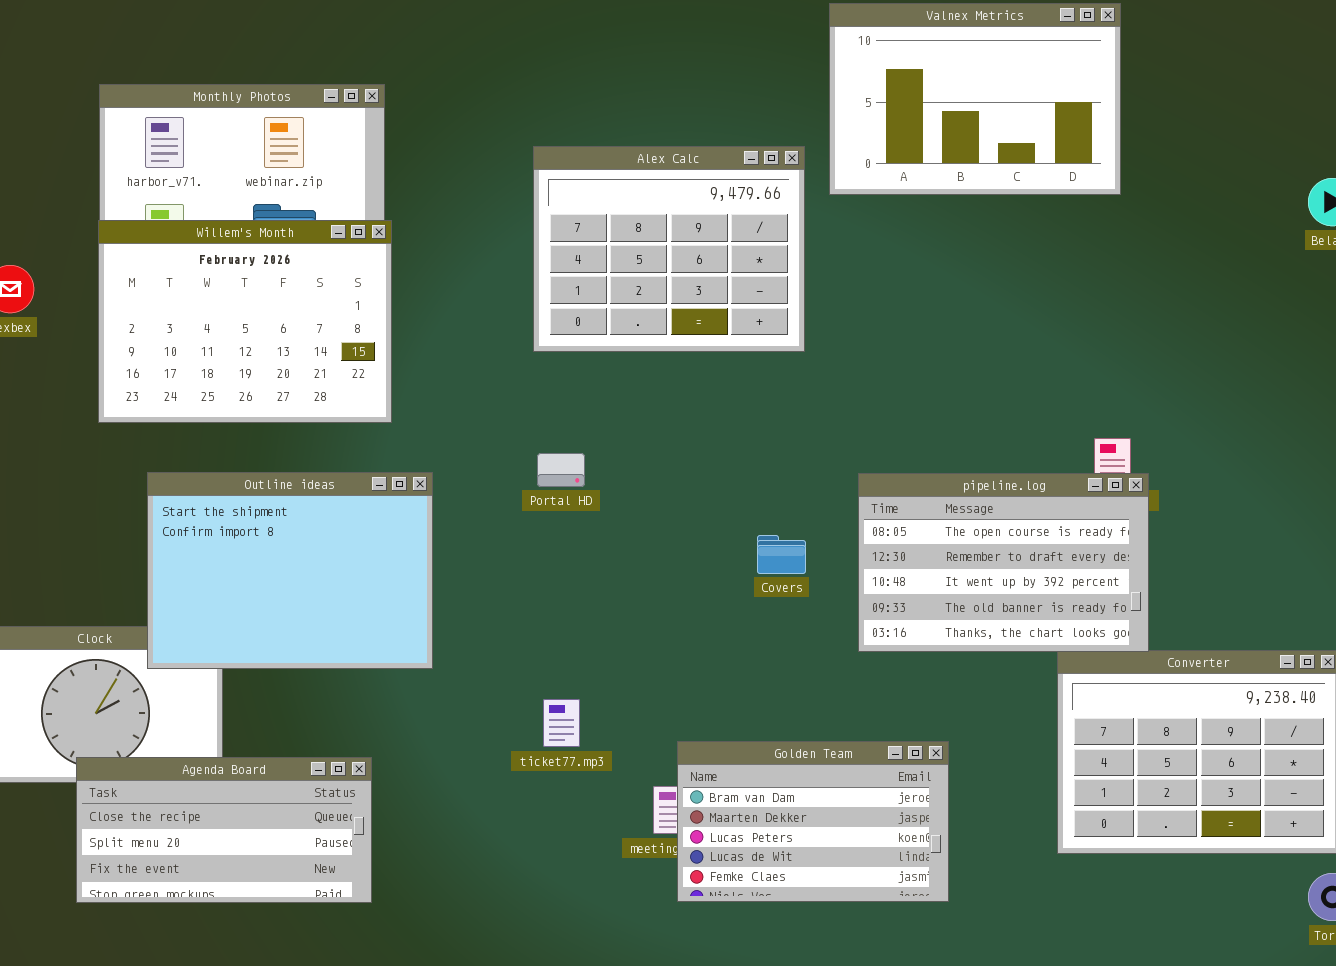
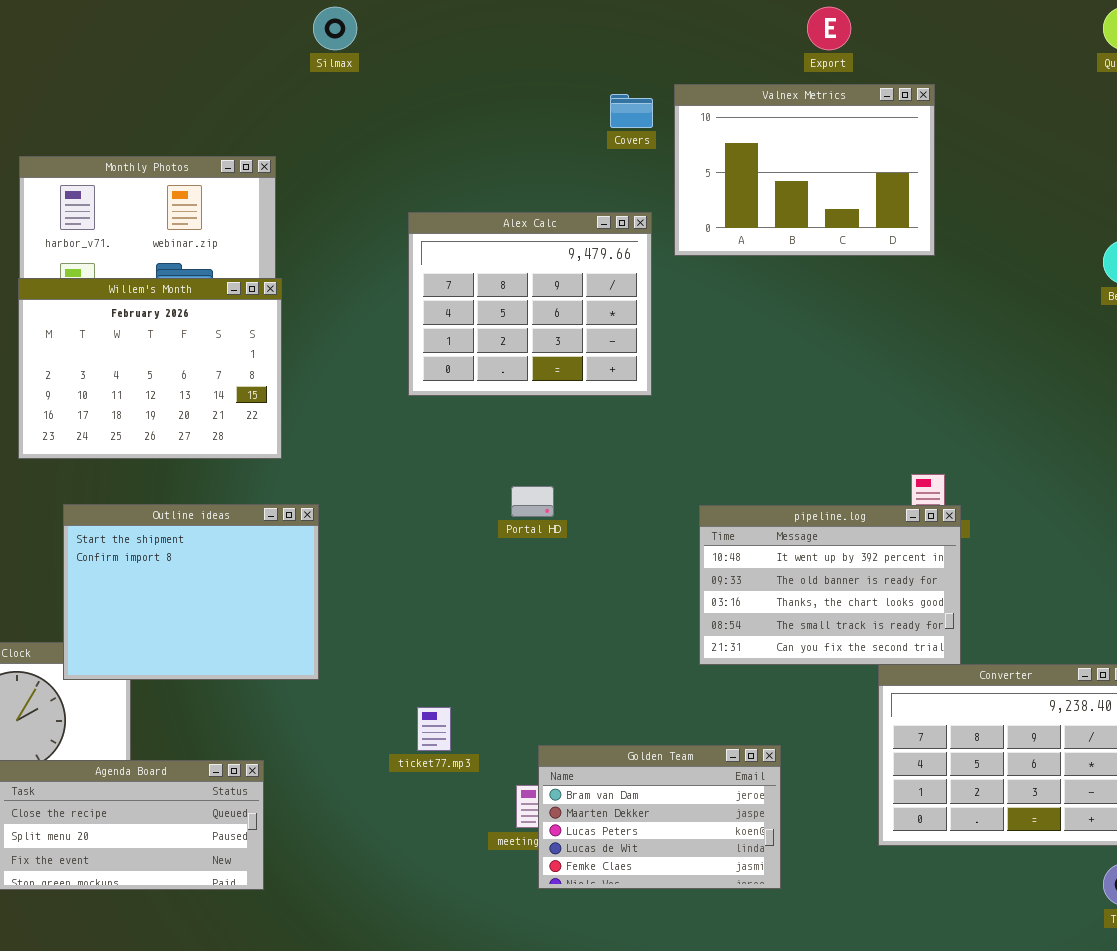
Portal HD: [537,453,585,487] -> [511,486,554,517], moved
pipeline.log: [858,473,1149,652] -> [699,505,961,665], scrolled down 2 rows
Covers: [757,535,806,574] -> [610,94,653,128], moved

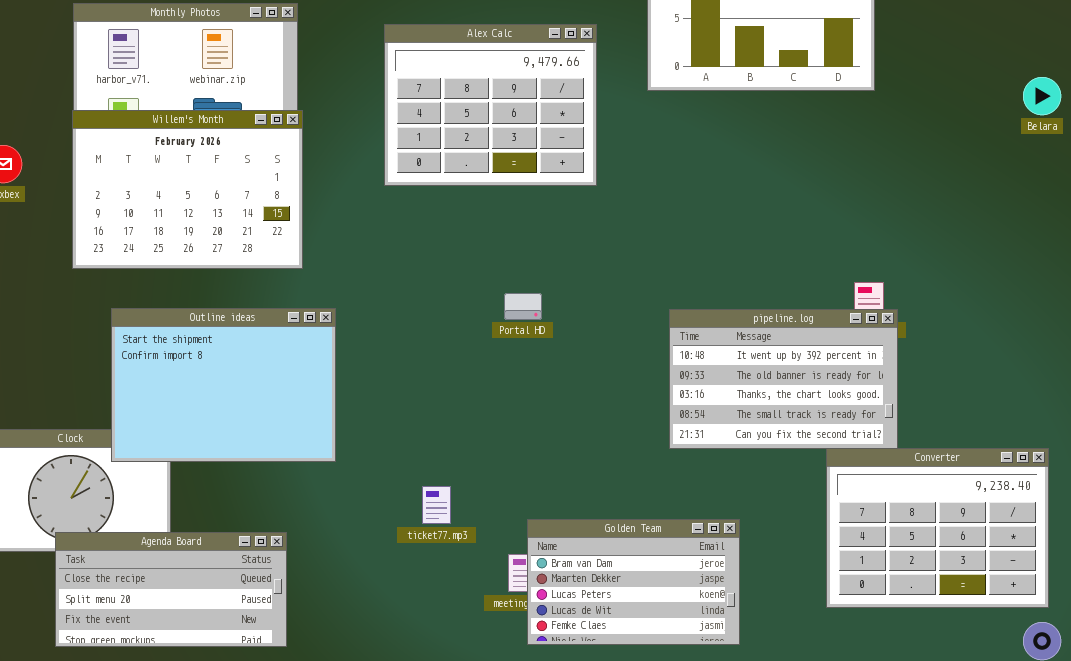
Alex Calc: [408,212,652,396] -> [384,24,597,186], moved

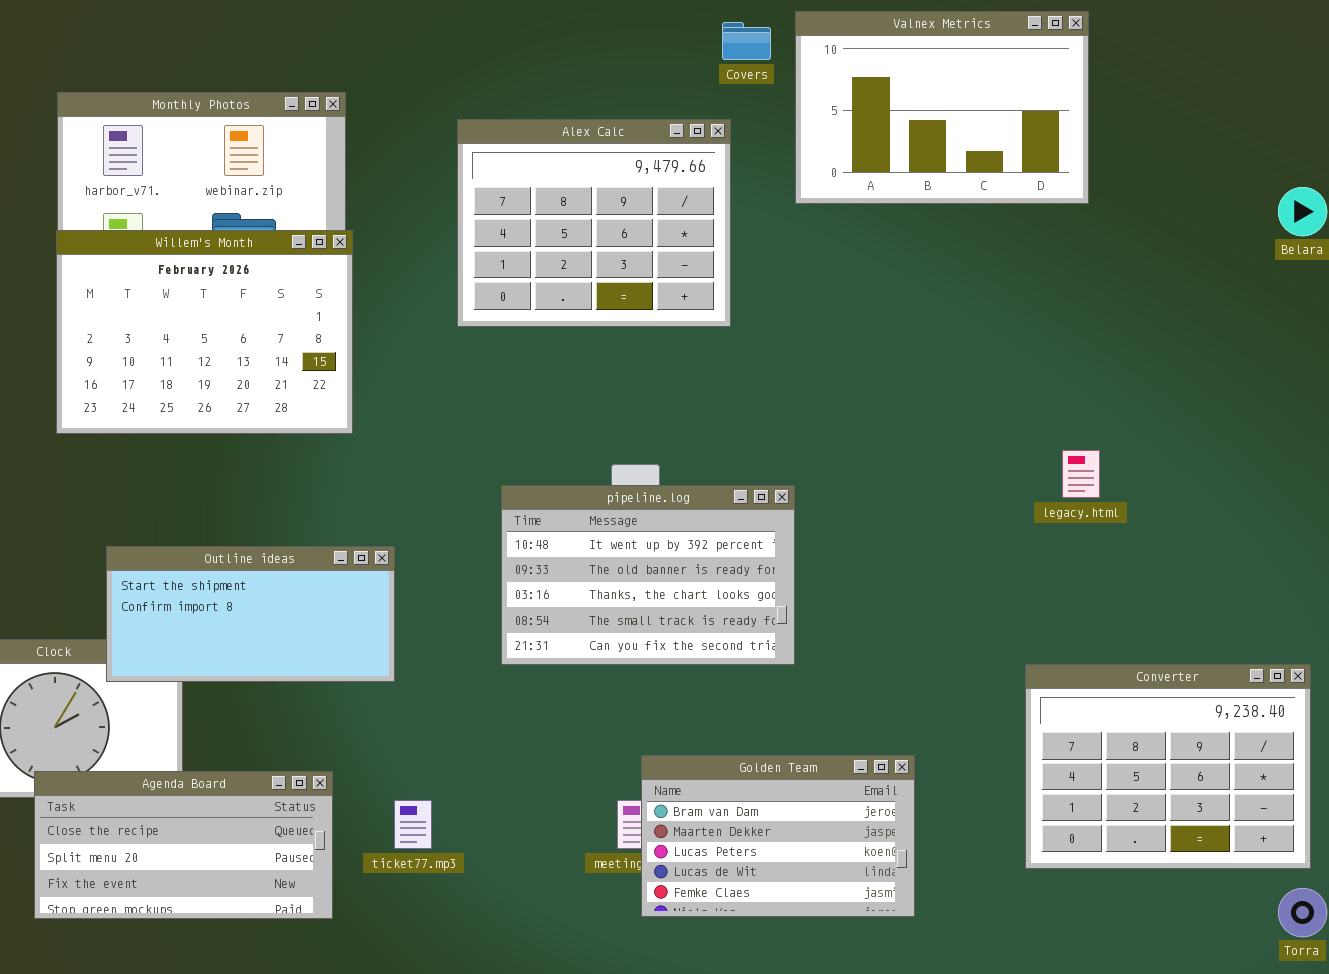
Outline ideas: [111,308,336,462] -> [106,546,395,682], resized
pipeline.log: [669,309,898,449] -> [501,485,795,665], moved
ticket77.mp3: [422,486,451,524] -> [394,800,432,849], moved

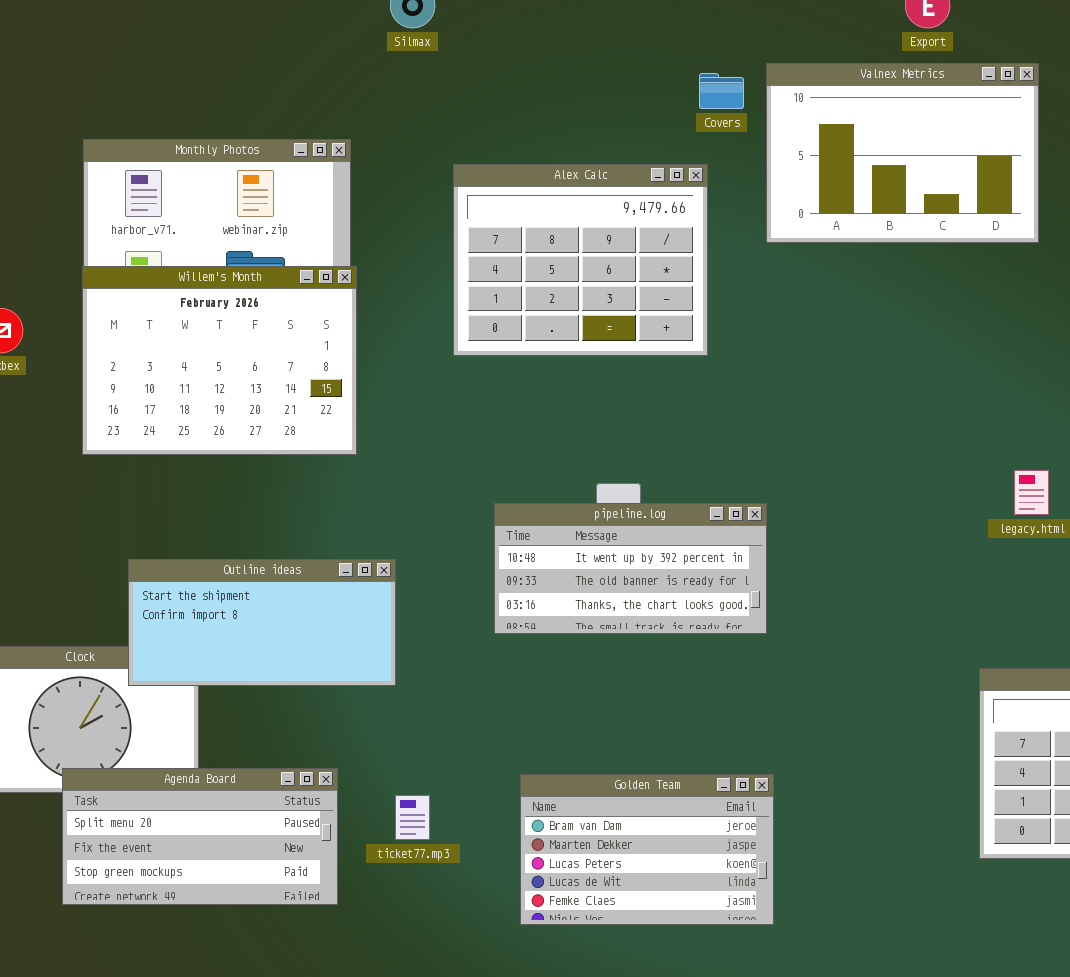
pipeline.log: [501,485,795,665] -> [494,503,767,634], resized
Golden Team: [641,755,915,917] -> [520,774,774,925], moved
Agenda Board: [34,771,333,919] -> [62,768,338,905], scrolled down 1 row

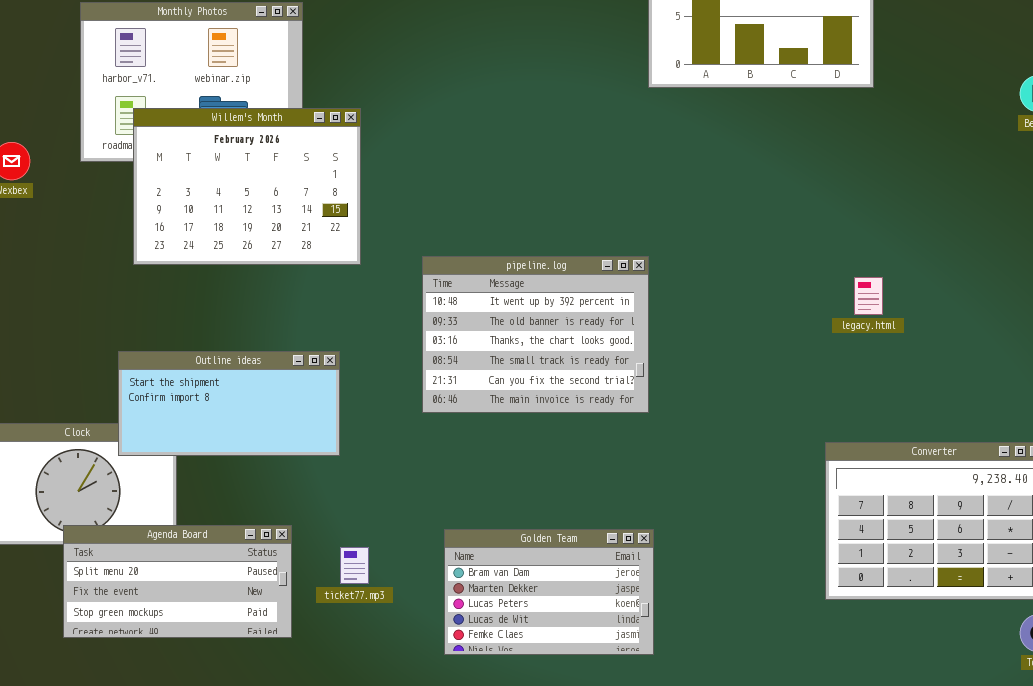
Alex Calc: [453,164,708,356] -> none, closed
Willem's Month: [82,266,357,455] -> [133,108,361,265], moved
pipeline.log: [494,503,767,634] -> [422,256,649,413], resized

